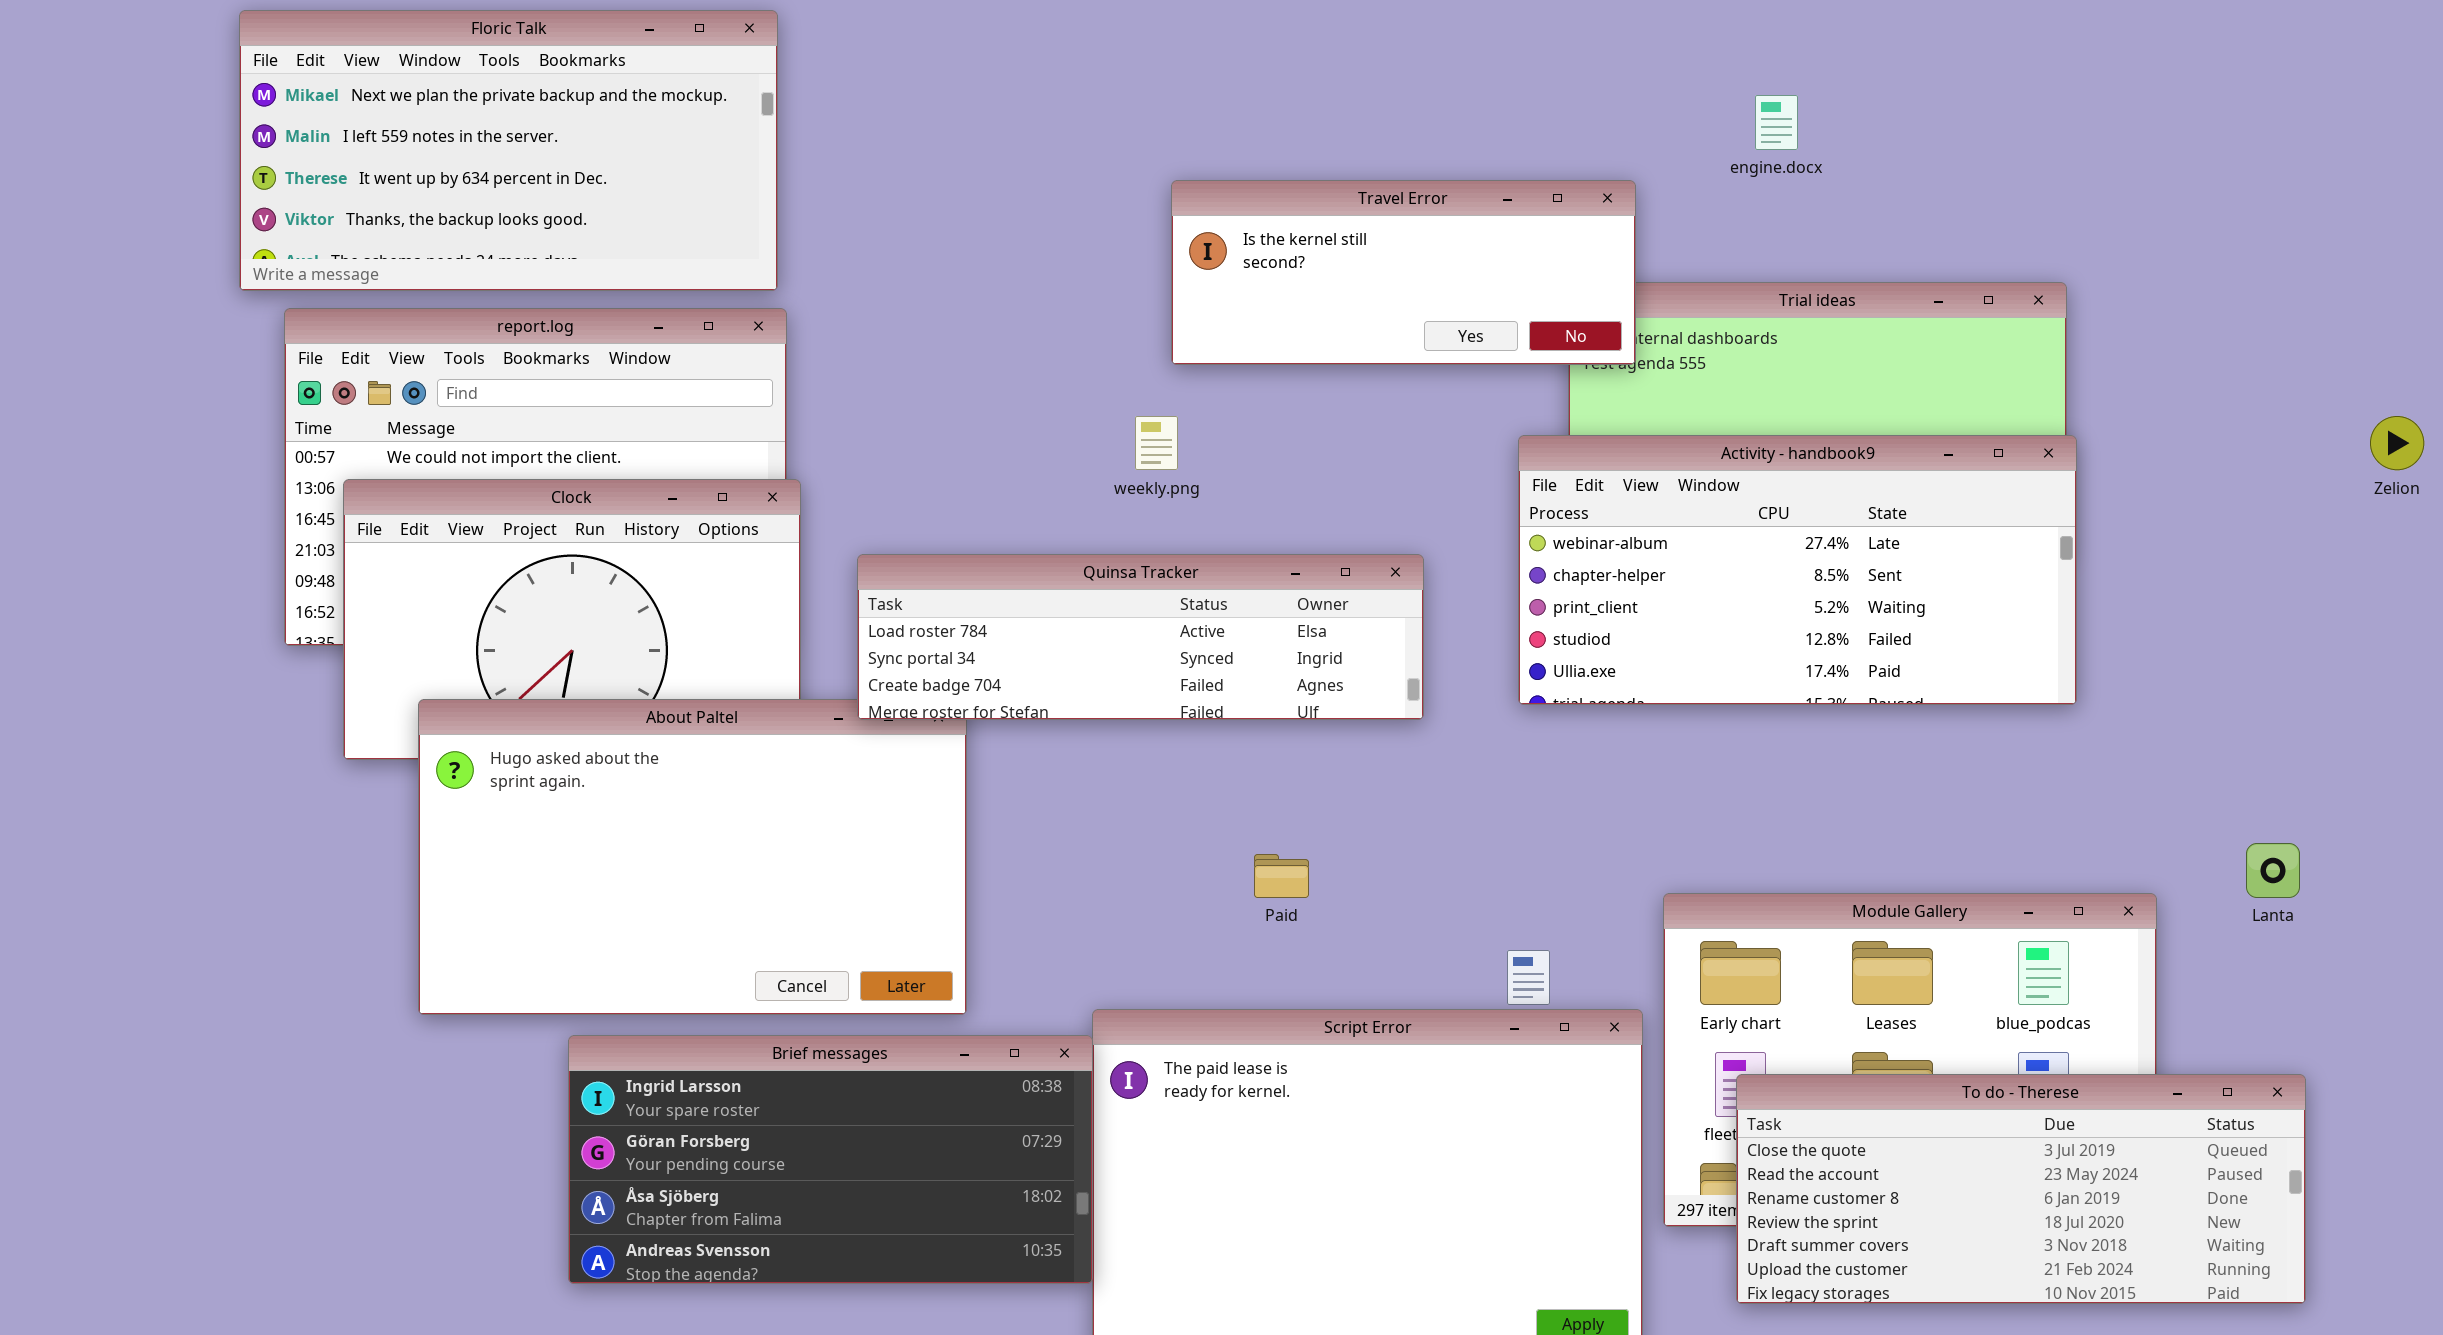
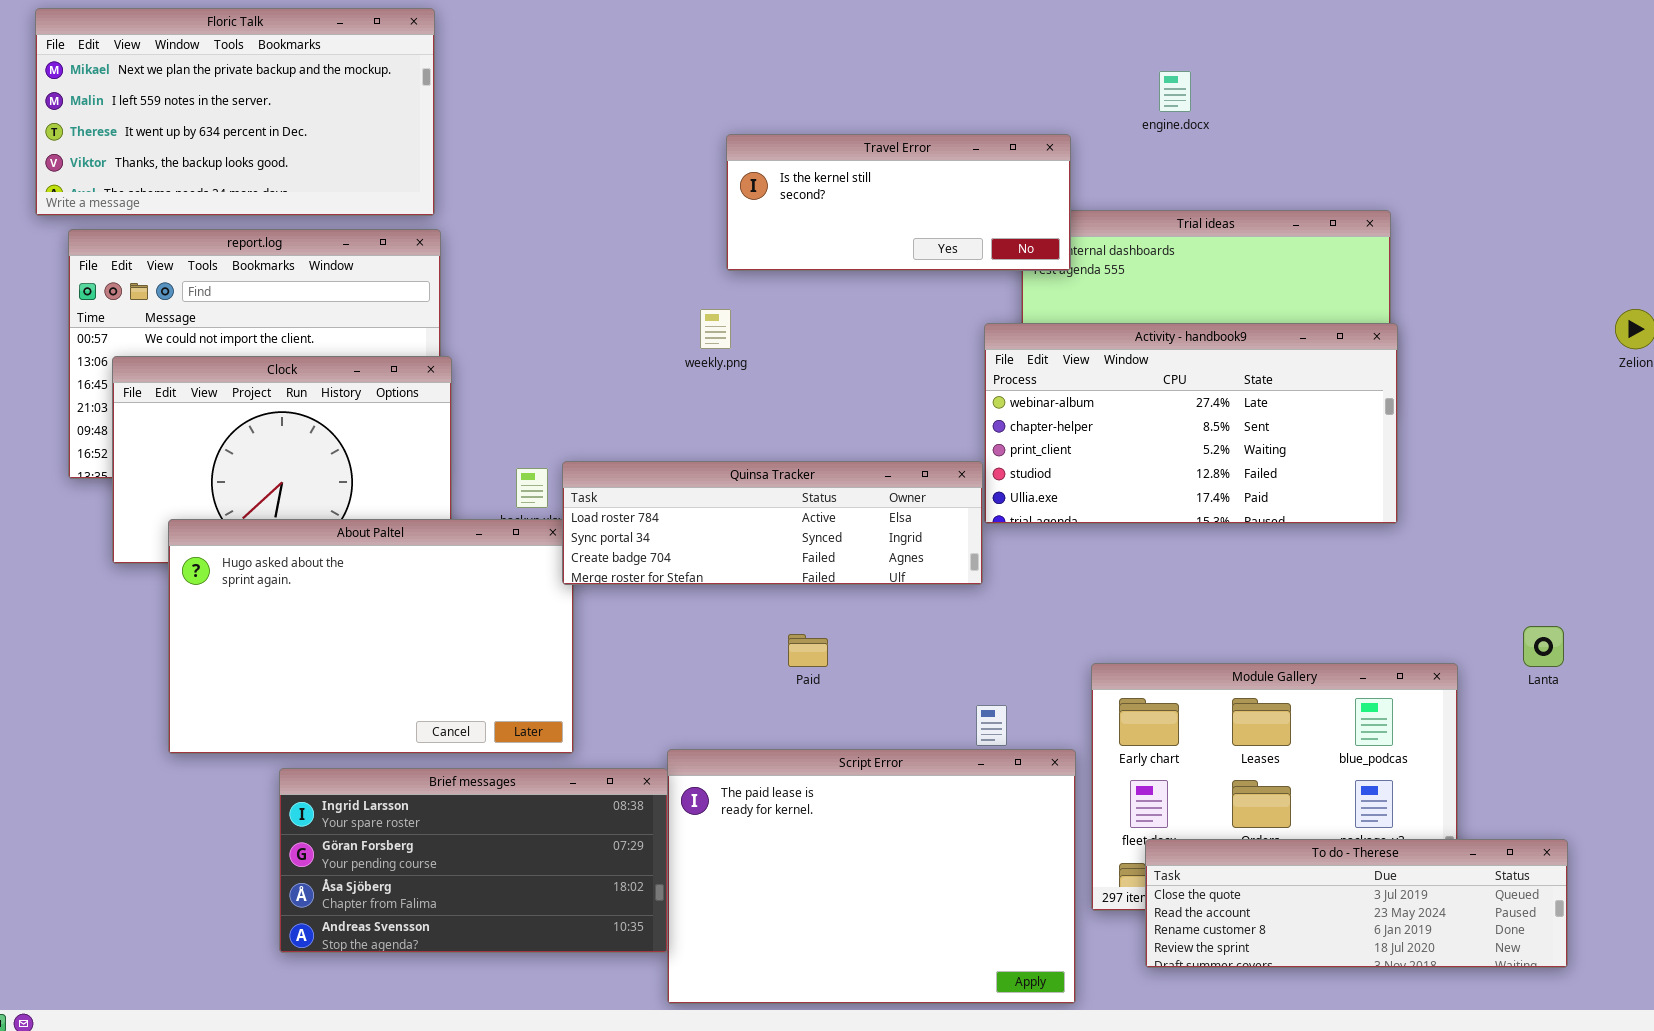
Quinsa Tracker: [857,554,1424,720] -> [562,461,983,585], moved
To do - Therese: [1736,1074,2306,1304] -> [1145,839,1568,968], resized

